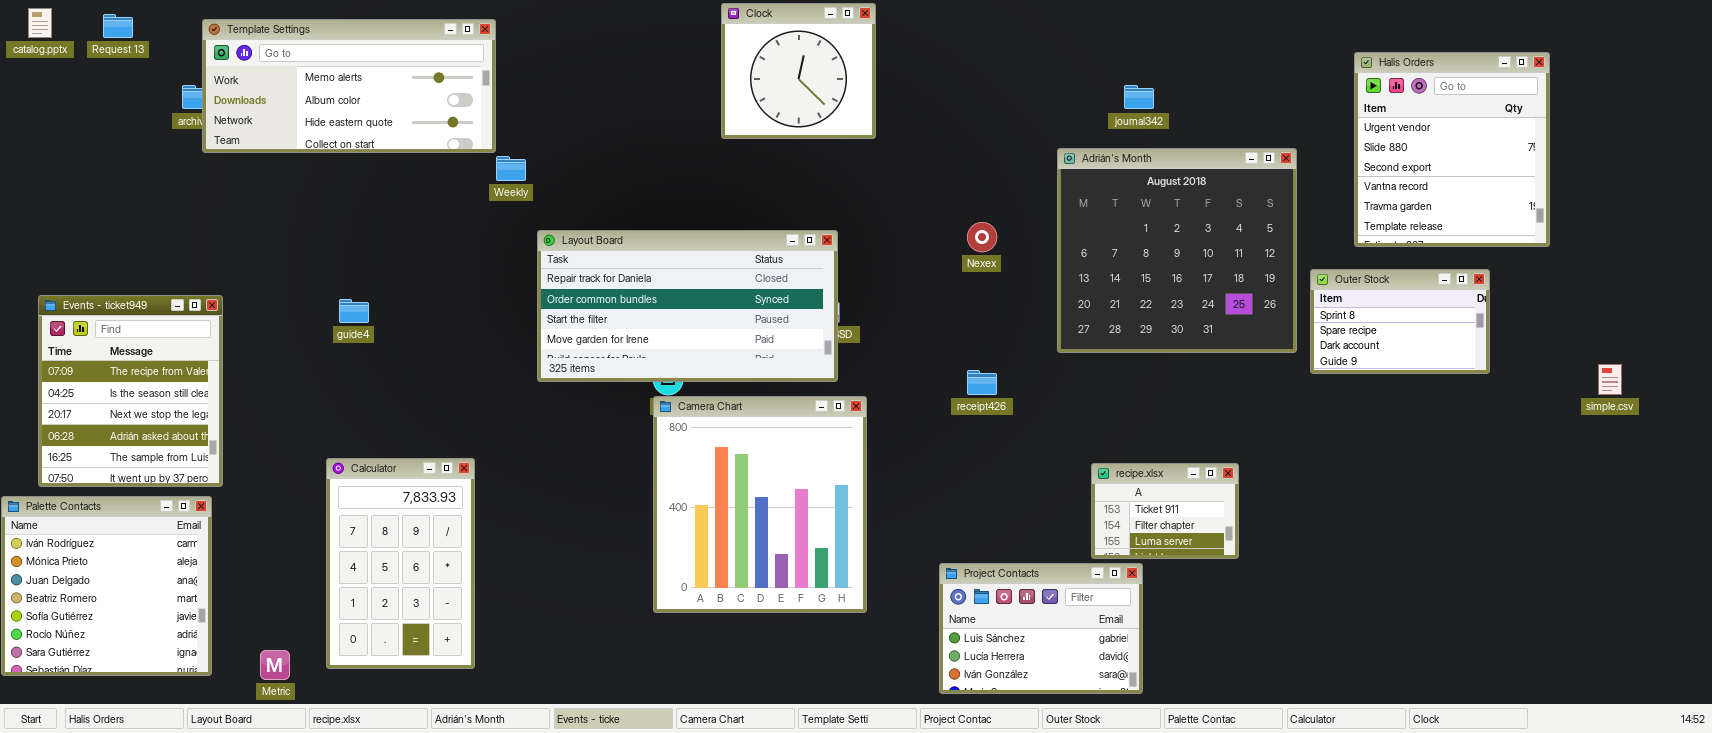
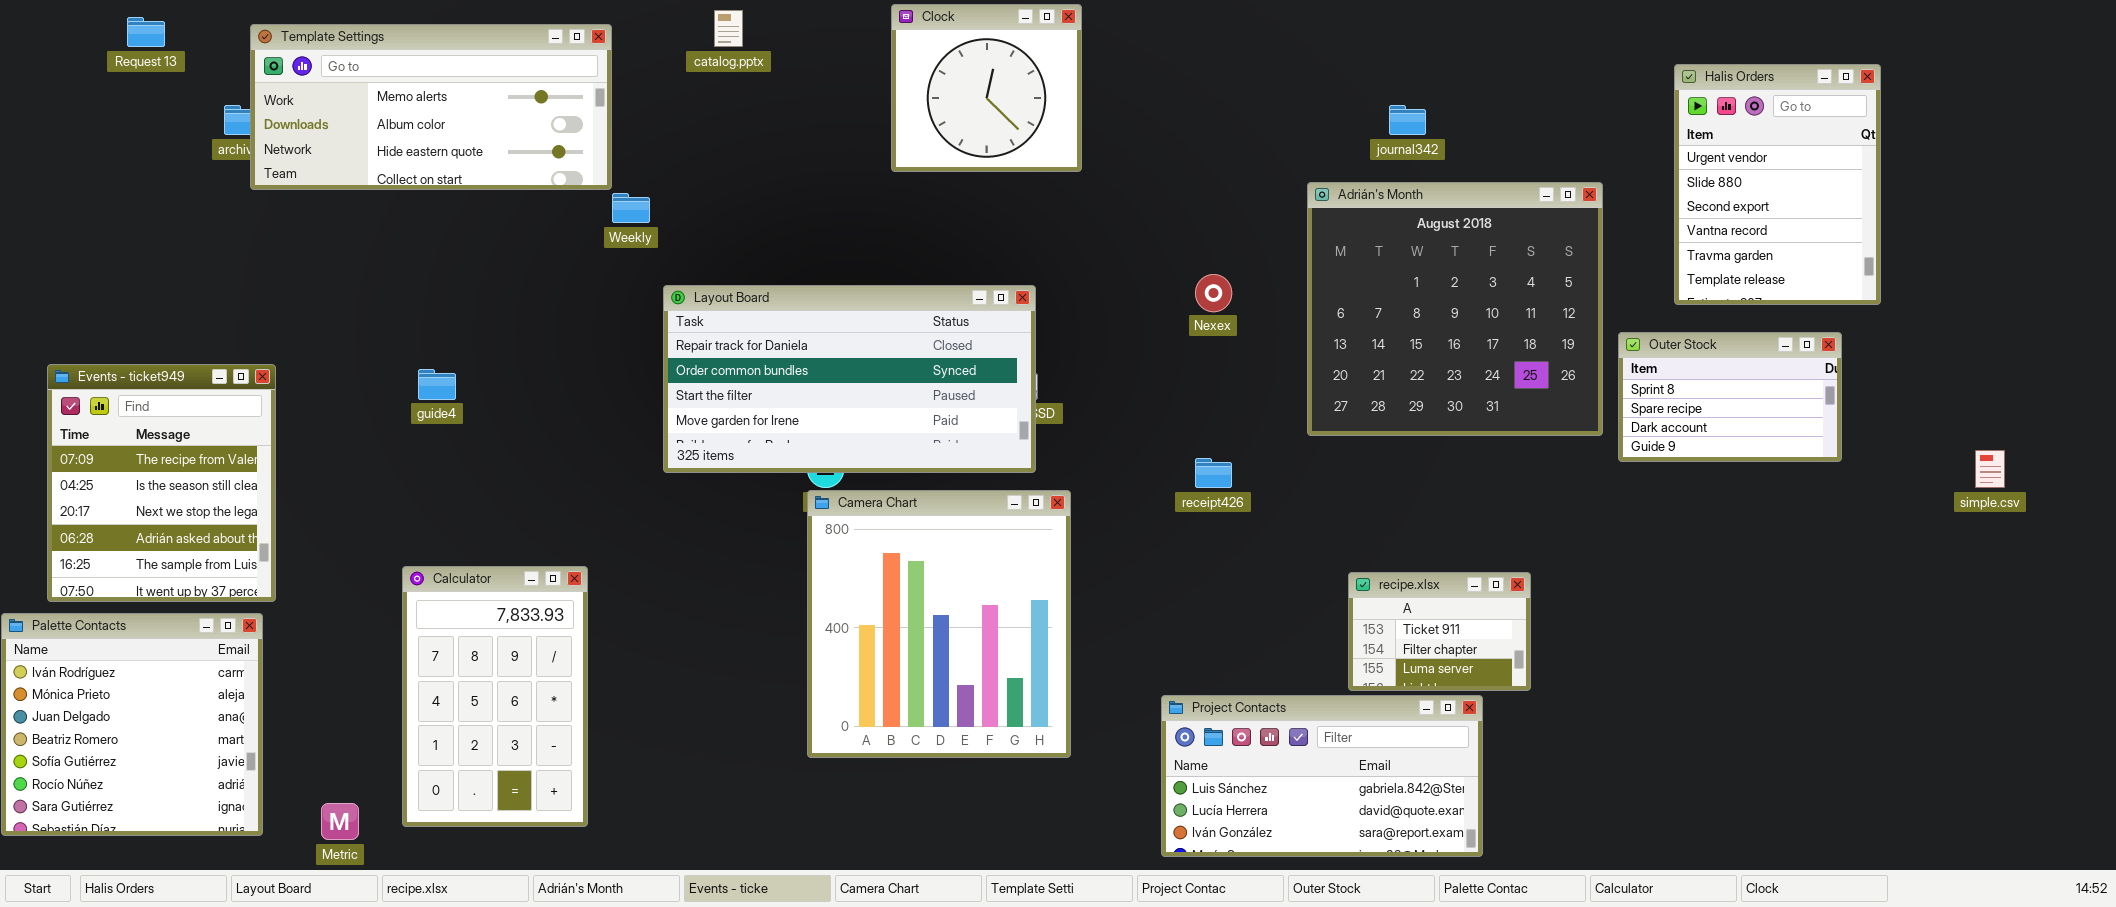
catalog.pptx: [28,8,52,38] -> [714,10,743,47], moved
Halis Orders: [1354,52,1550,247] -> [1674,64,1881,305], resized
Project Contacts: [939,563,1143,694] -> [1161,695,1483,857], resized

